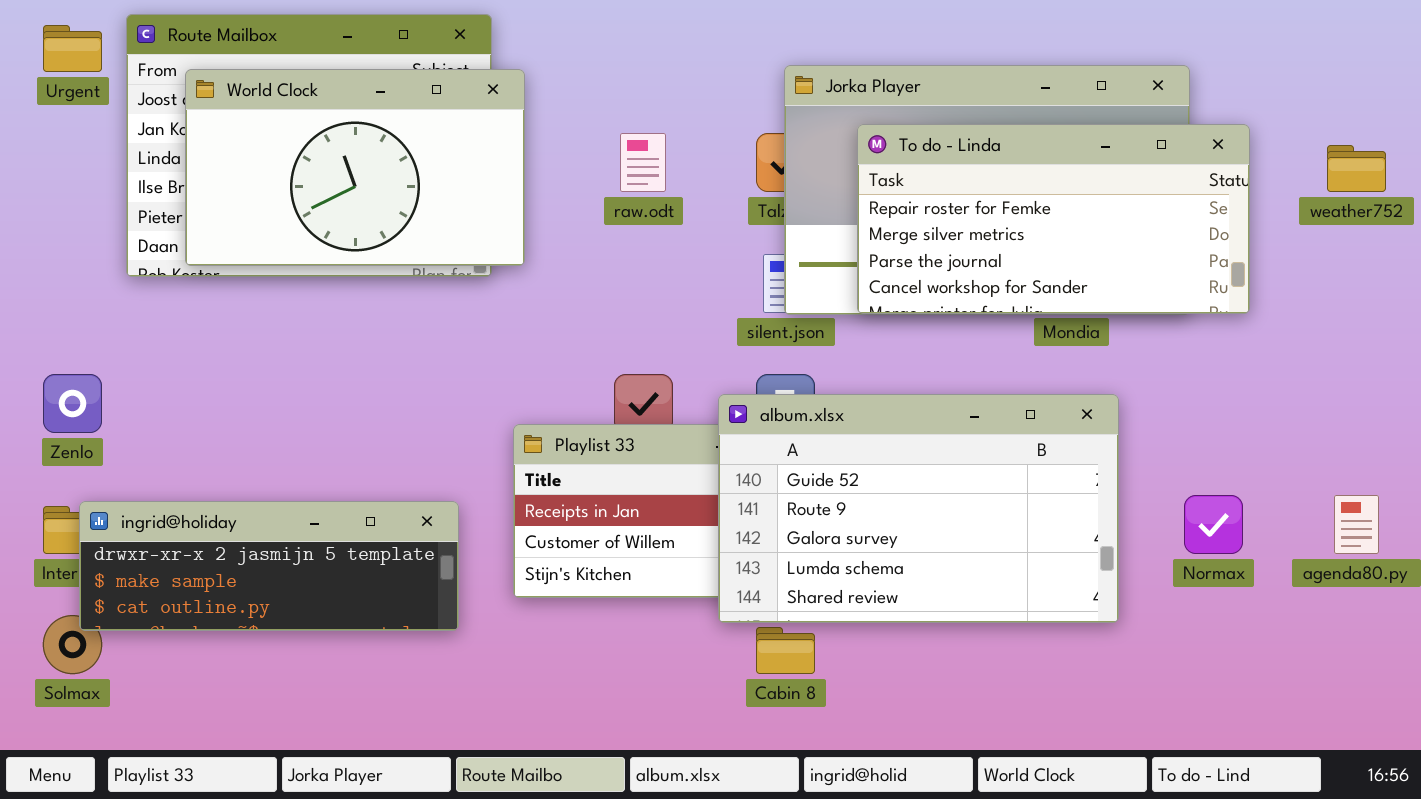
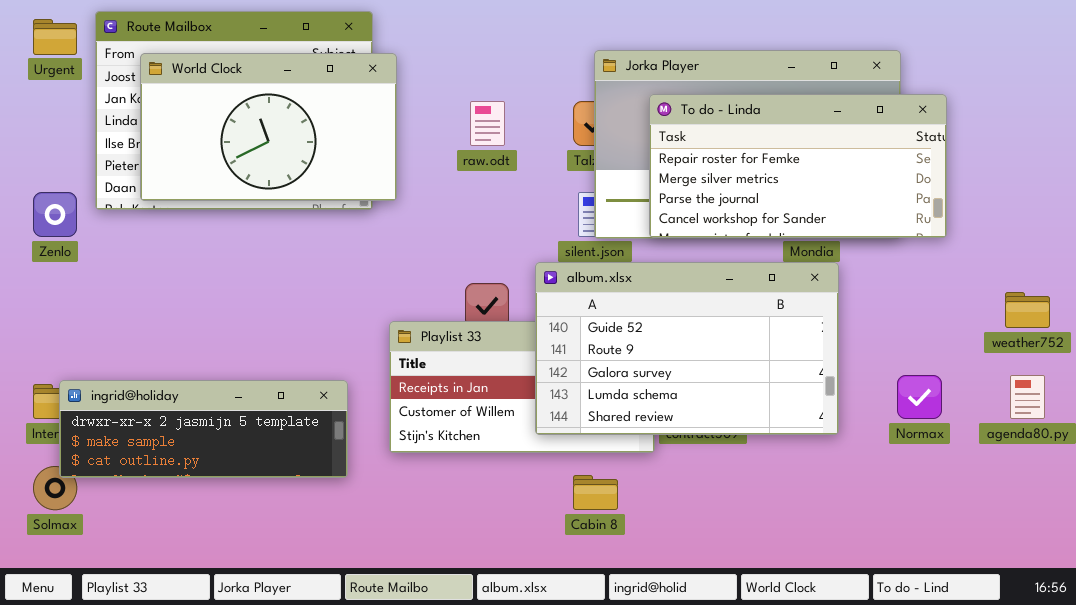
weather752: [1327,145,1386,192] -> [1005,292,1050,328], moved
Zenlo: [43,374,102,433] -> [33,192,77,237], moved
album.xlsx: [718,394,1119,623] -> [535,262,839,435], moved

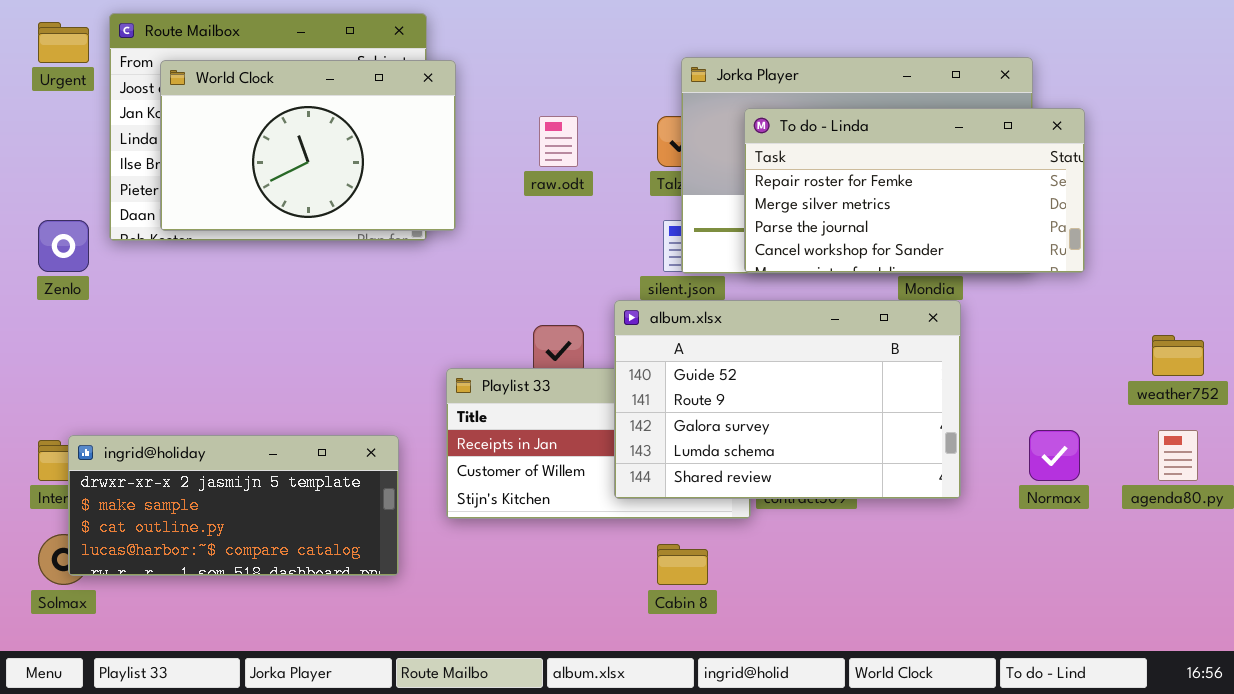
ingrid@holiday: [59,380,348,478] -> [68,435,399,576], resized

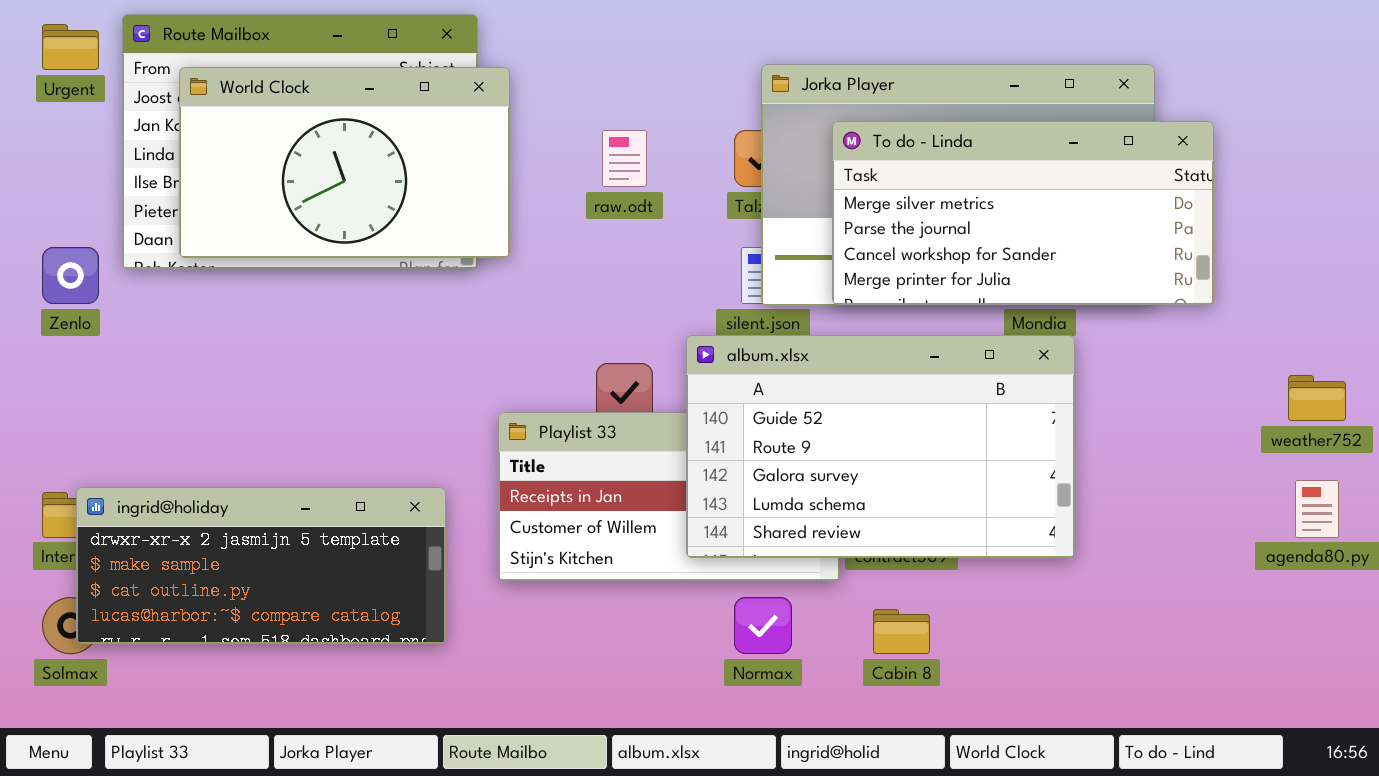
To do - Linda: [744,108,1085,273] -> [832,121,1214,305], scrolled down 1 row
Normax: [1029,430,1080,481] -> [734,597,792,654], moved
Cabin 8: [657,544,708,585] -> [873,609,930,654], moved

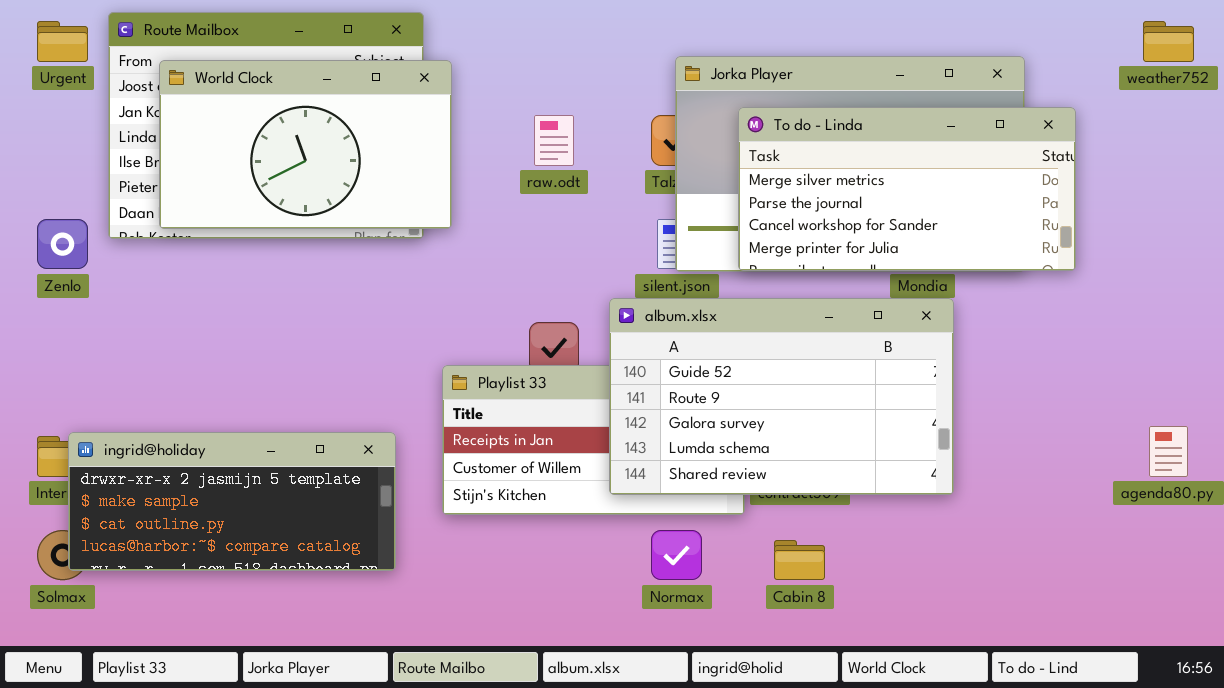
weather752: [1288,375,1346,421] -> [1143,21,1194,62], moved

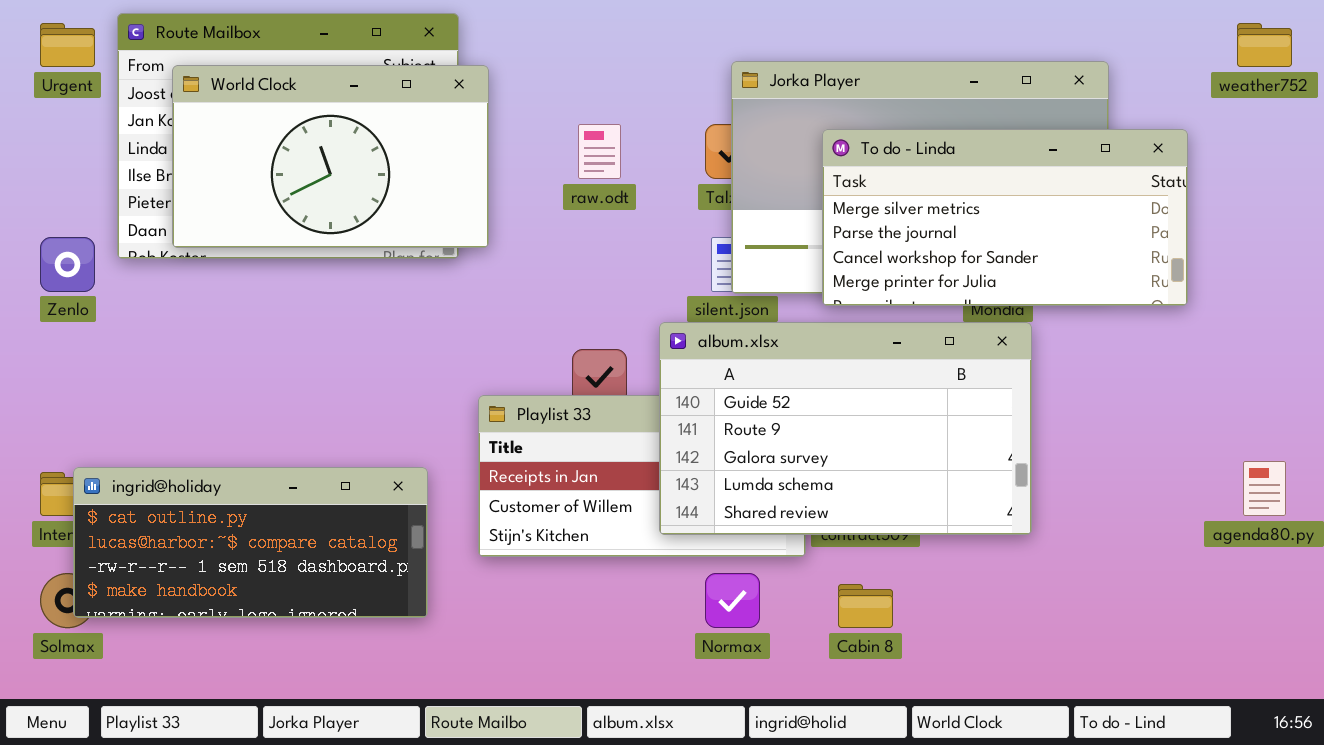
To do - Linda: [738,107,1076,271] -> [822,129,1188,306], moved
ingrid@holiday: [68,432,396,571] -> [73,467,428,618], scrolled down 2 rows

